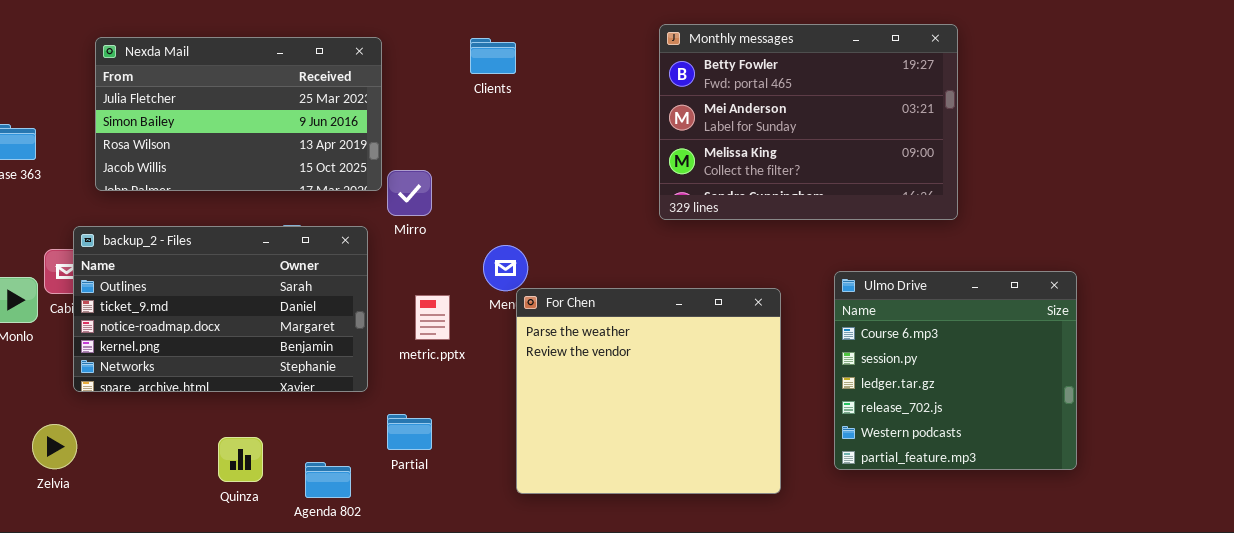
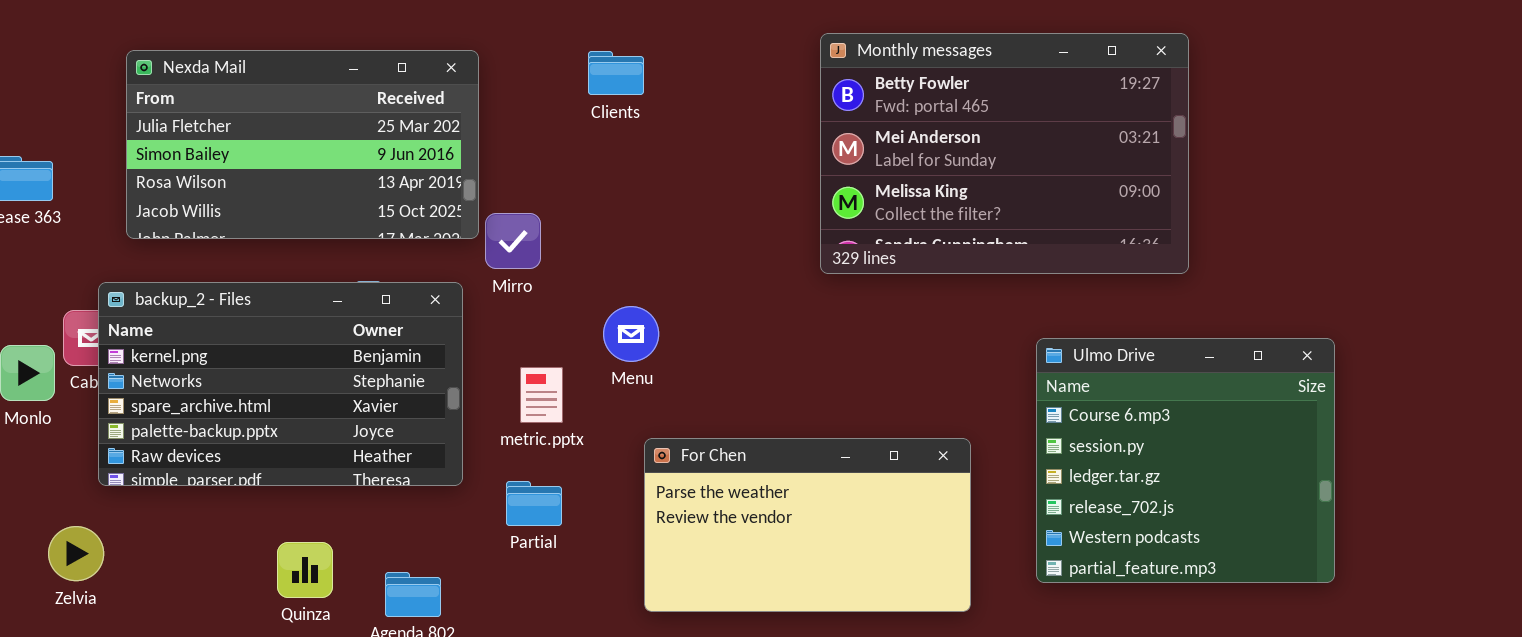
backup_2 - Files: [73,226,368,392] -> [98,282,463,486], scrolled down 3 rows
For Chen: [516,288,781,494] -> [644,438,971,612], resized
Partial: [387,414,432,450] -> [506,481,562,526], moved

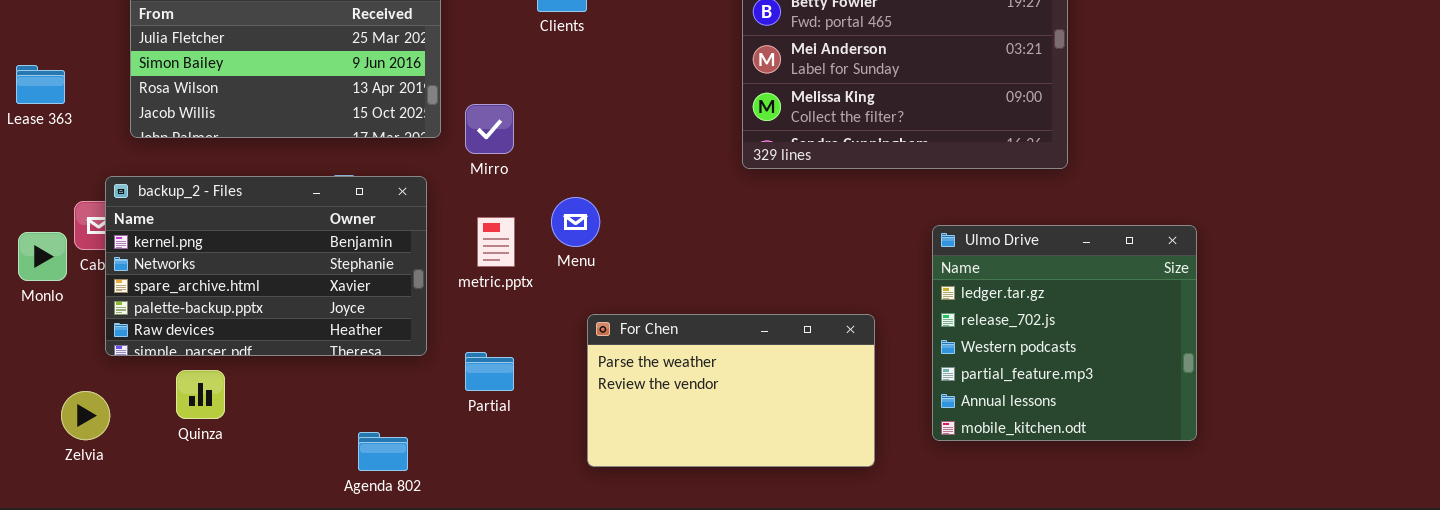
Mirro: [485,213,541,269] -> [465,104,514,154], moved
Ulmo Drive: [1036,338,1335,583] -> [932,225,1197,441], scrolled down 2 rows
metric.pptx: [520,367,563,423] -> [477,217,515,267], moved
Quinza: [277,542,333,598] -> [176,370,225,419], moved

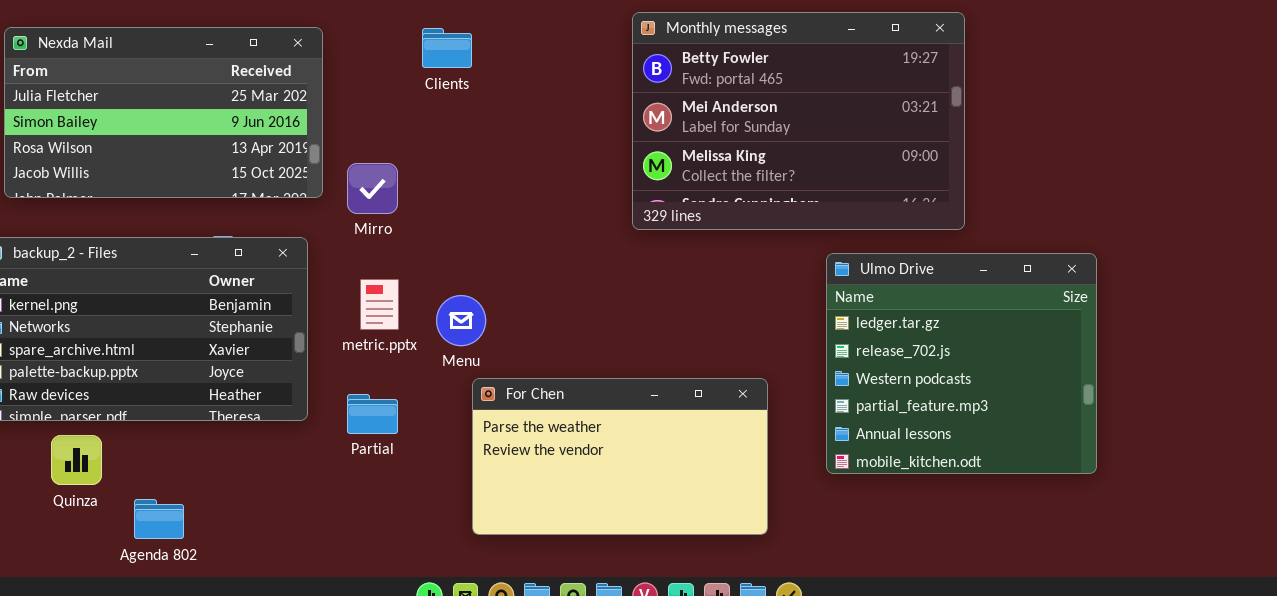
Menu: [551,197,600,247] -> [436,295,486,346], moved
Ulmo Drive: [932,225,1197,441] -> [826,253,1097,474], moved
Partial: [465,352,514,391] -> [347,394,398,434], moved
Agenda 802: [358,432,408,471] -> [134,499,184,539], moved

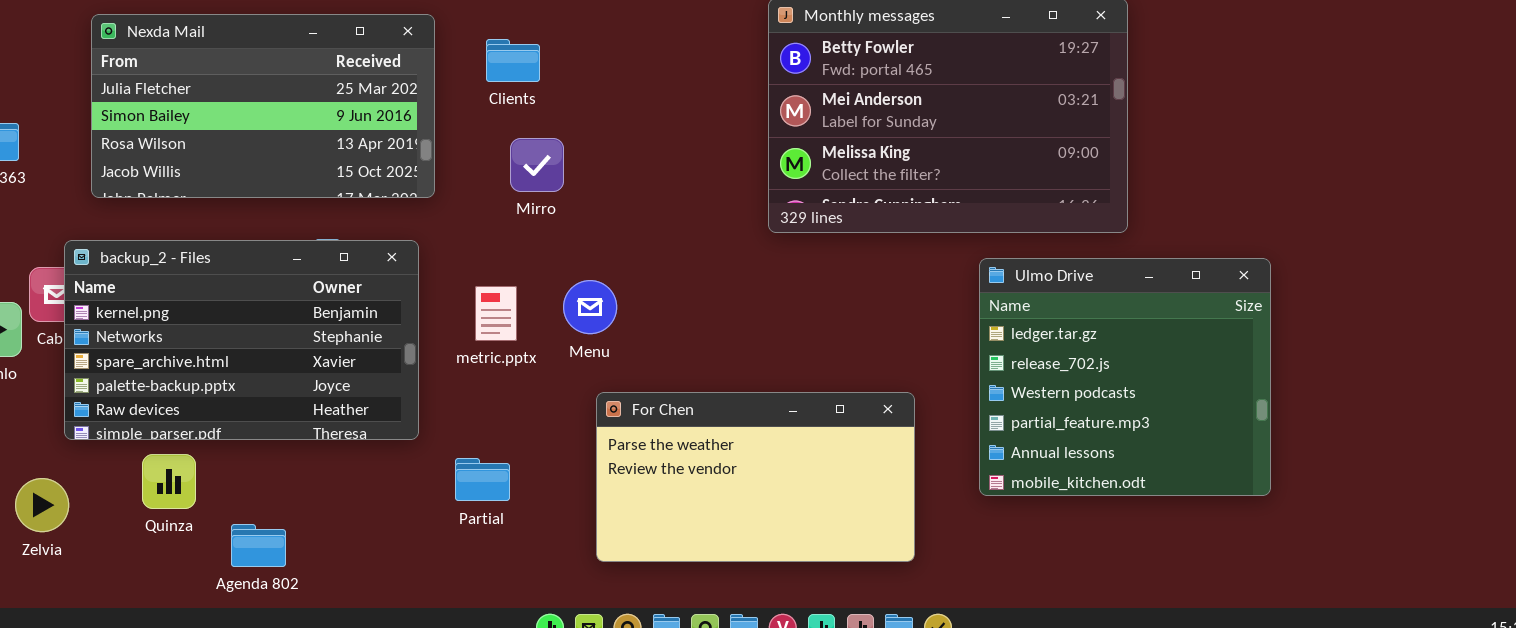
Clients: [422,28,472,68] -> [486,39,540,82], moved
Mirro: [347,163,398,214] -> [510,138,564,192], moved
Menu: [436,295,486,346] -> [563,280,617,334], moved
Partial: [347,394,398,434] -> [455,458,510,501], moved

